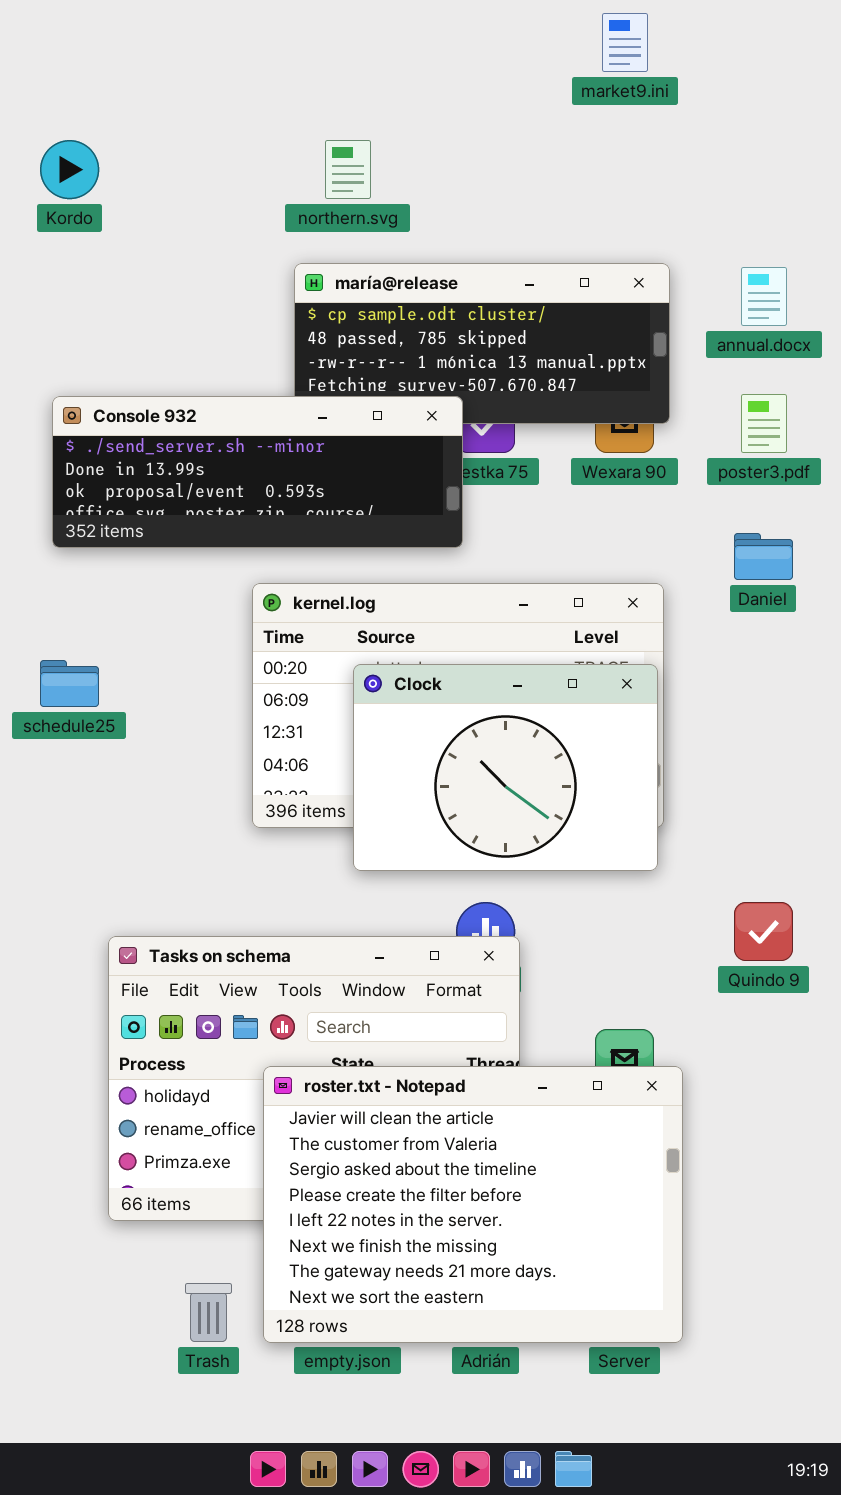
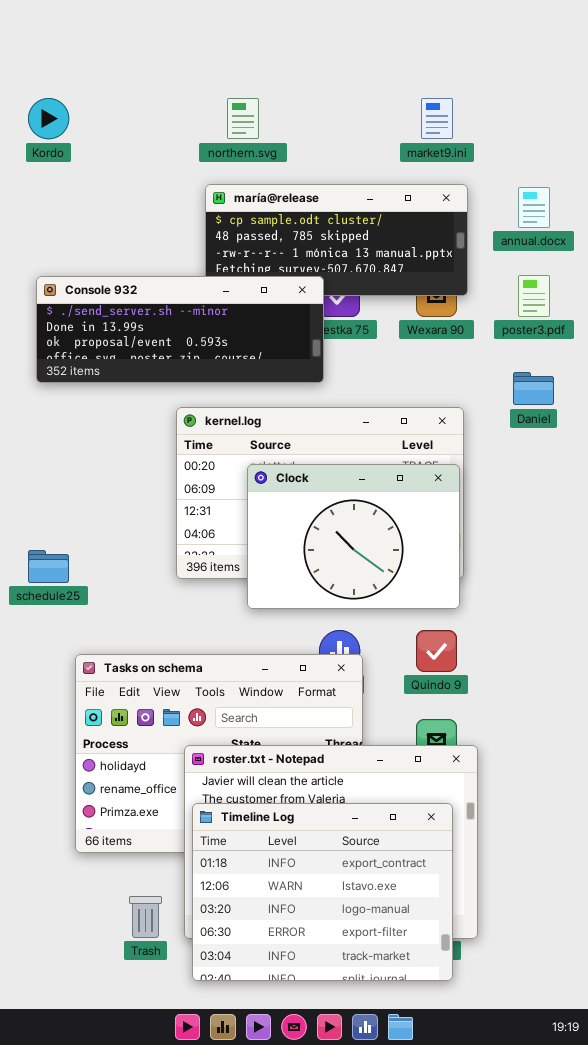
market9.ini: [602,13,648,72] -> [421,98,453,139], moved
schedule25: [40,660,99,707] -> [28,550,69,583], moved
Quindo 9: [734,902,793,961] -> [416,630,457,672], moved
Timeline Log: none -> [192,803,453,981], opened

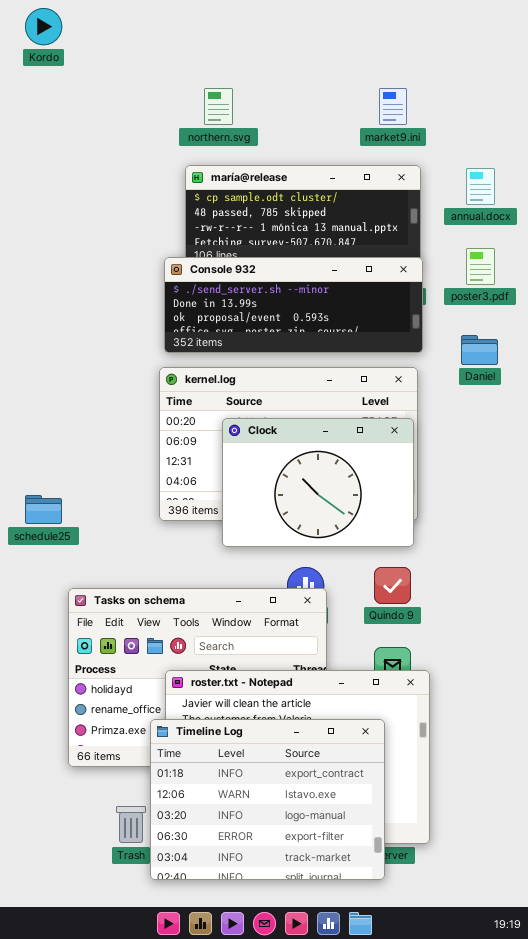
Kordo: [28,98,69,139] -> [25,8,62,45], moved
Console 932: [36,276,324,383] -> [164,257,423,353], moved
Timeline Log: [192,803,453,981] -> [150,719,385,880], moved

